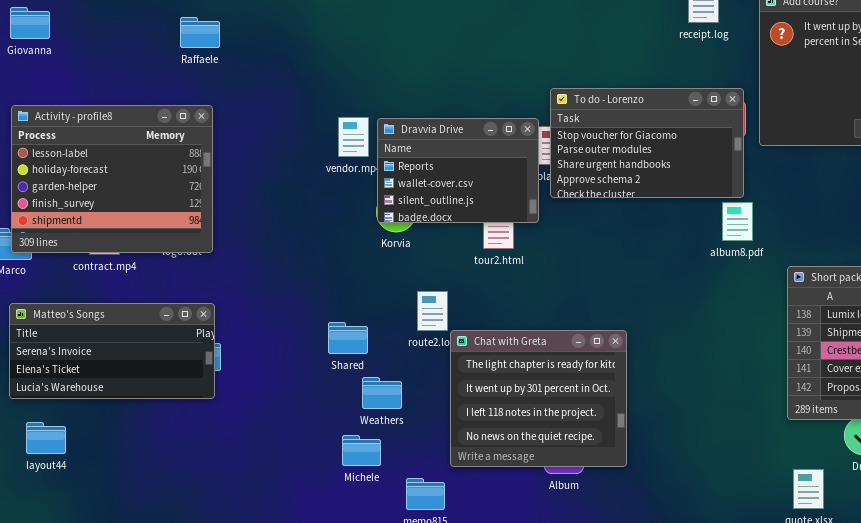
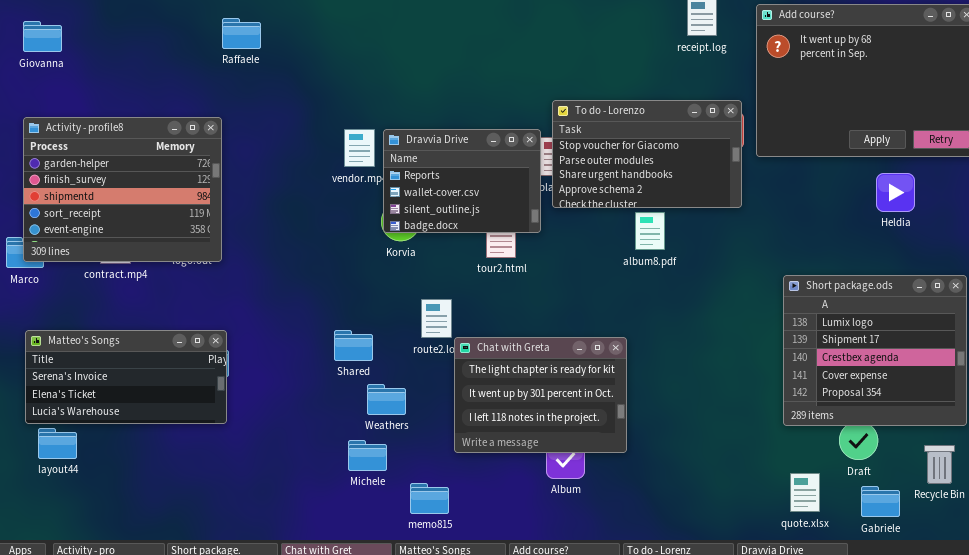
Raffaele: [180,17,220,48] -> [222,18,261,49], moved
Activity - profile8: [11,105,213,253] -> [23,117,222,262], scrolled down 2 rows
album8.pdf: [722,202,753,241] -> [635,212,665,250], moved
Matteo's Songs: [9,303,215,399] -> [25,330,227,424], moved
Chat with Greta: [450,330,627,467] -> [454,337,627,453], resized

